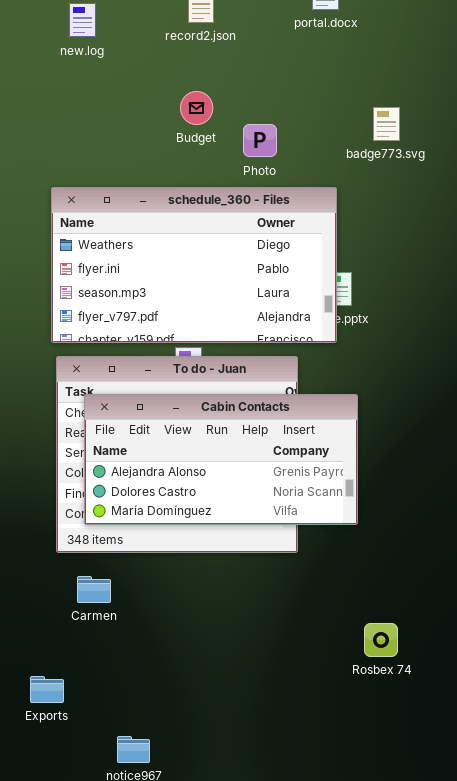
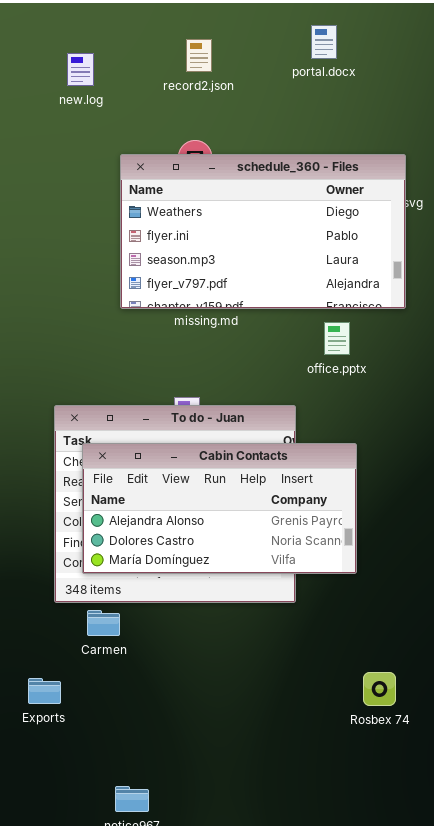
schedule_360 - Files: [51,187,337,343] -> [120,154,406,309], moved
Carmen: [77,576,111,603] -> [87,610,120,636], moved
Exports: [30,676,64,703] -> [28,678,61,704], moved

